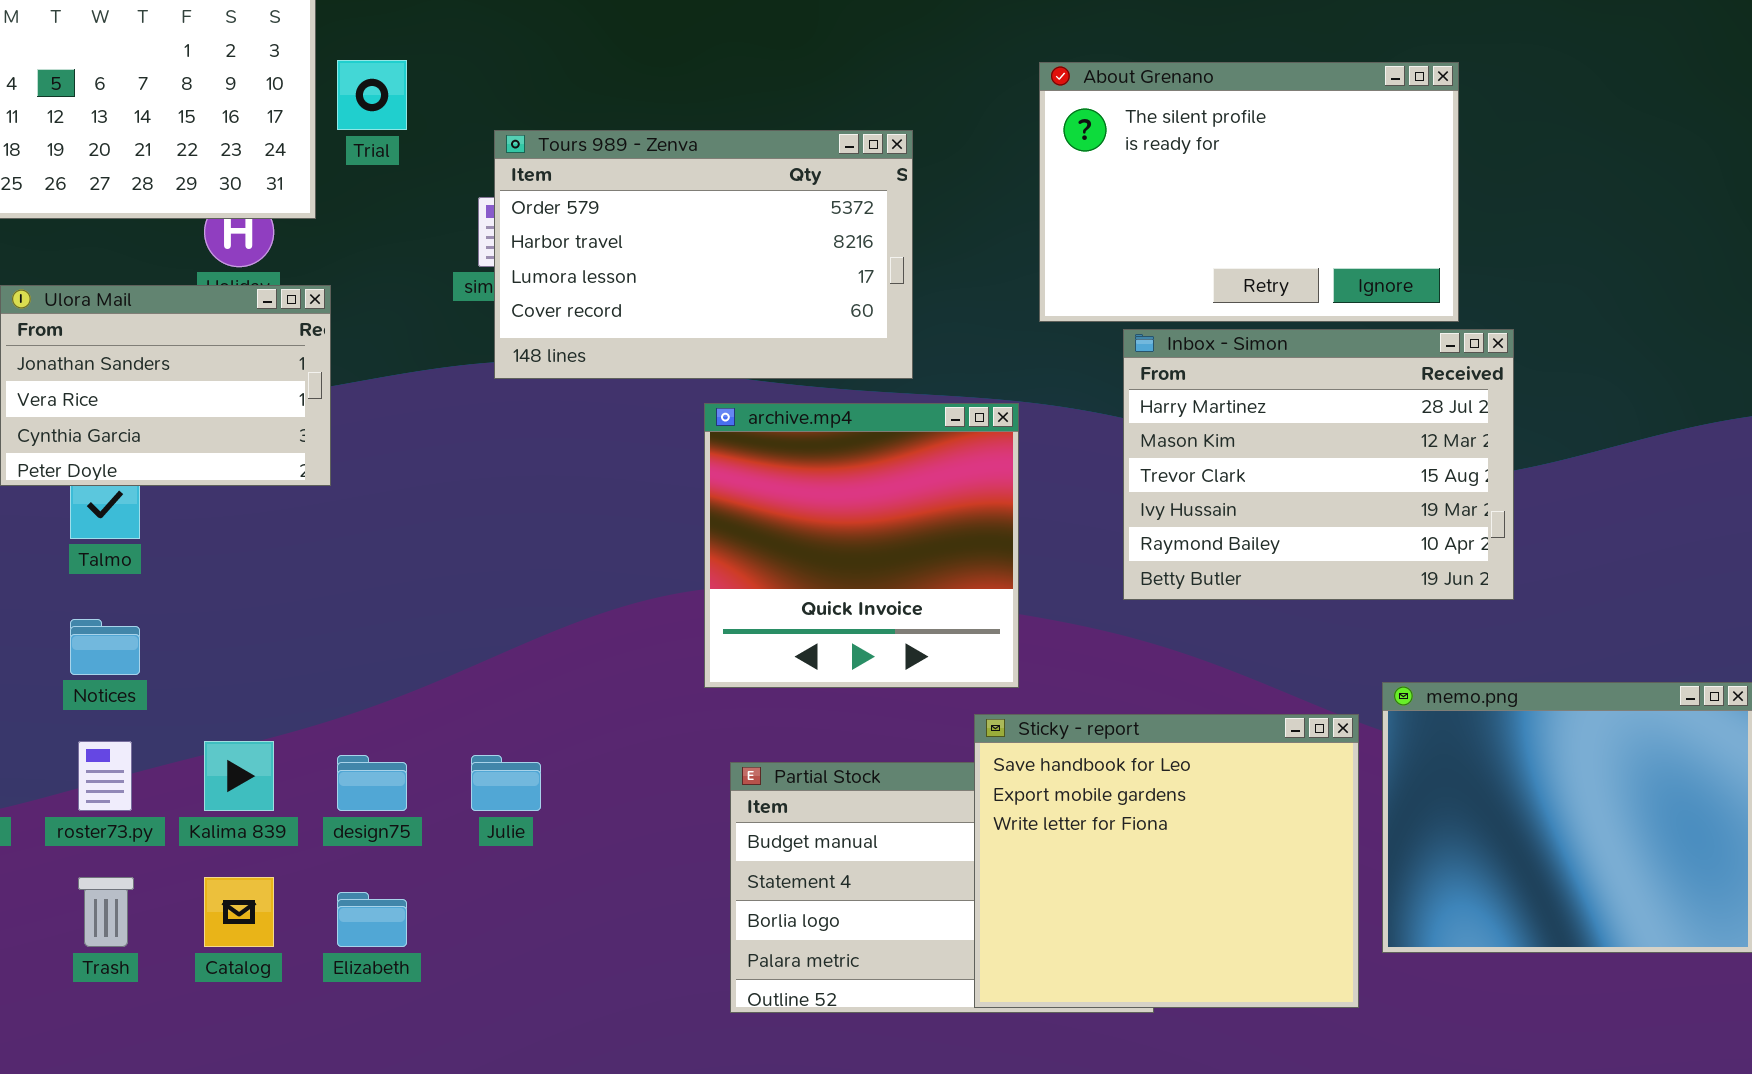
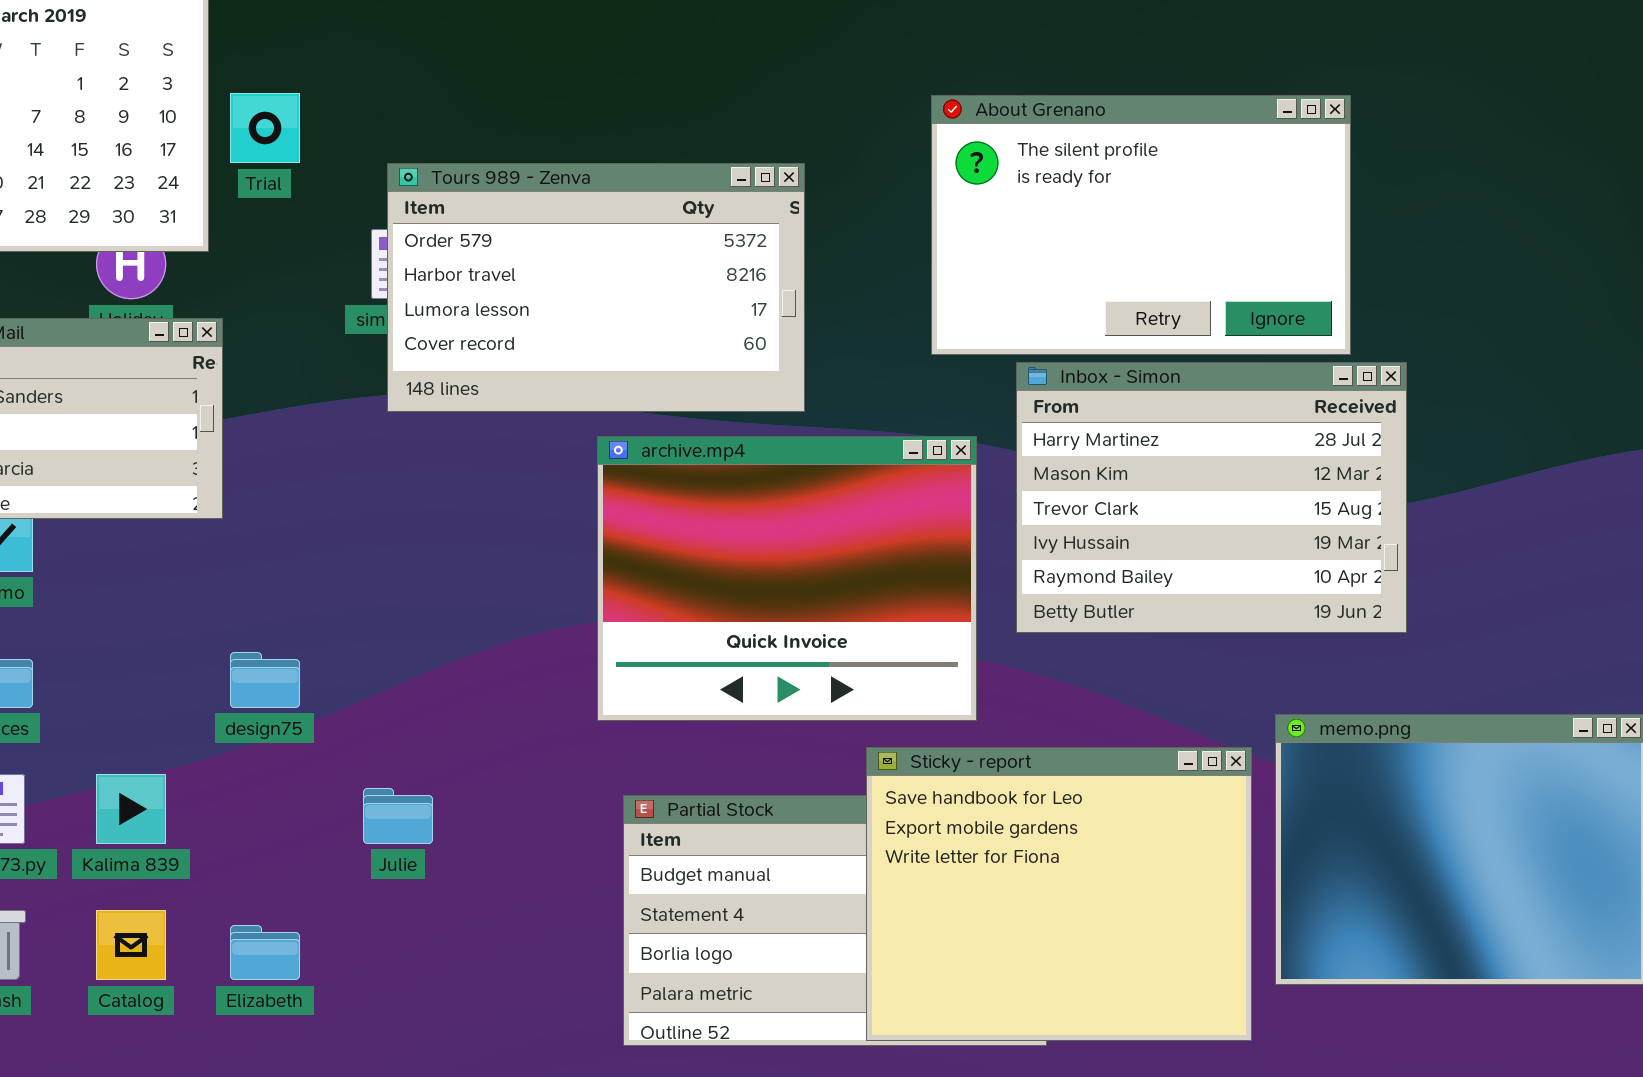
archive.mp4: [704,403,1019,688] -> [597,436,977,721], resized
design75: [337,755,407,811] -> [230,652,300,708], moved

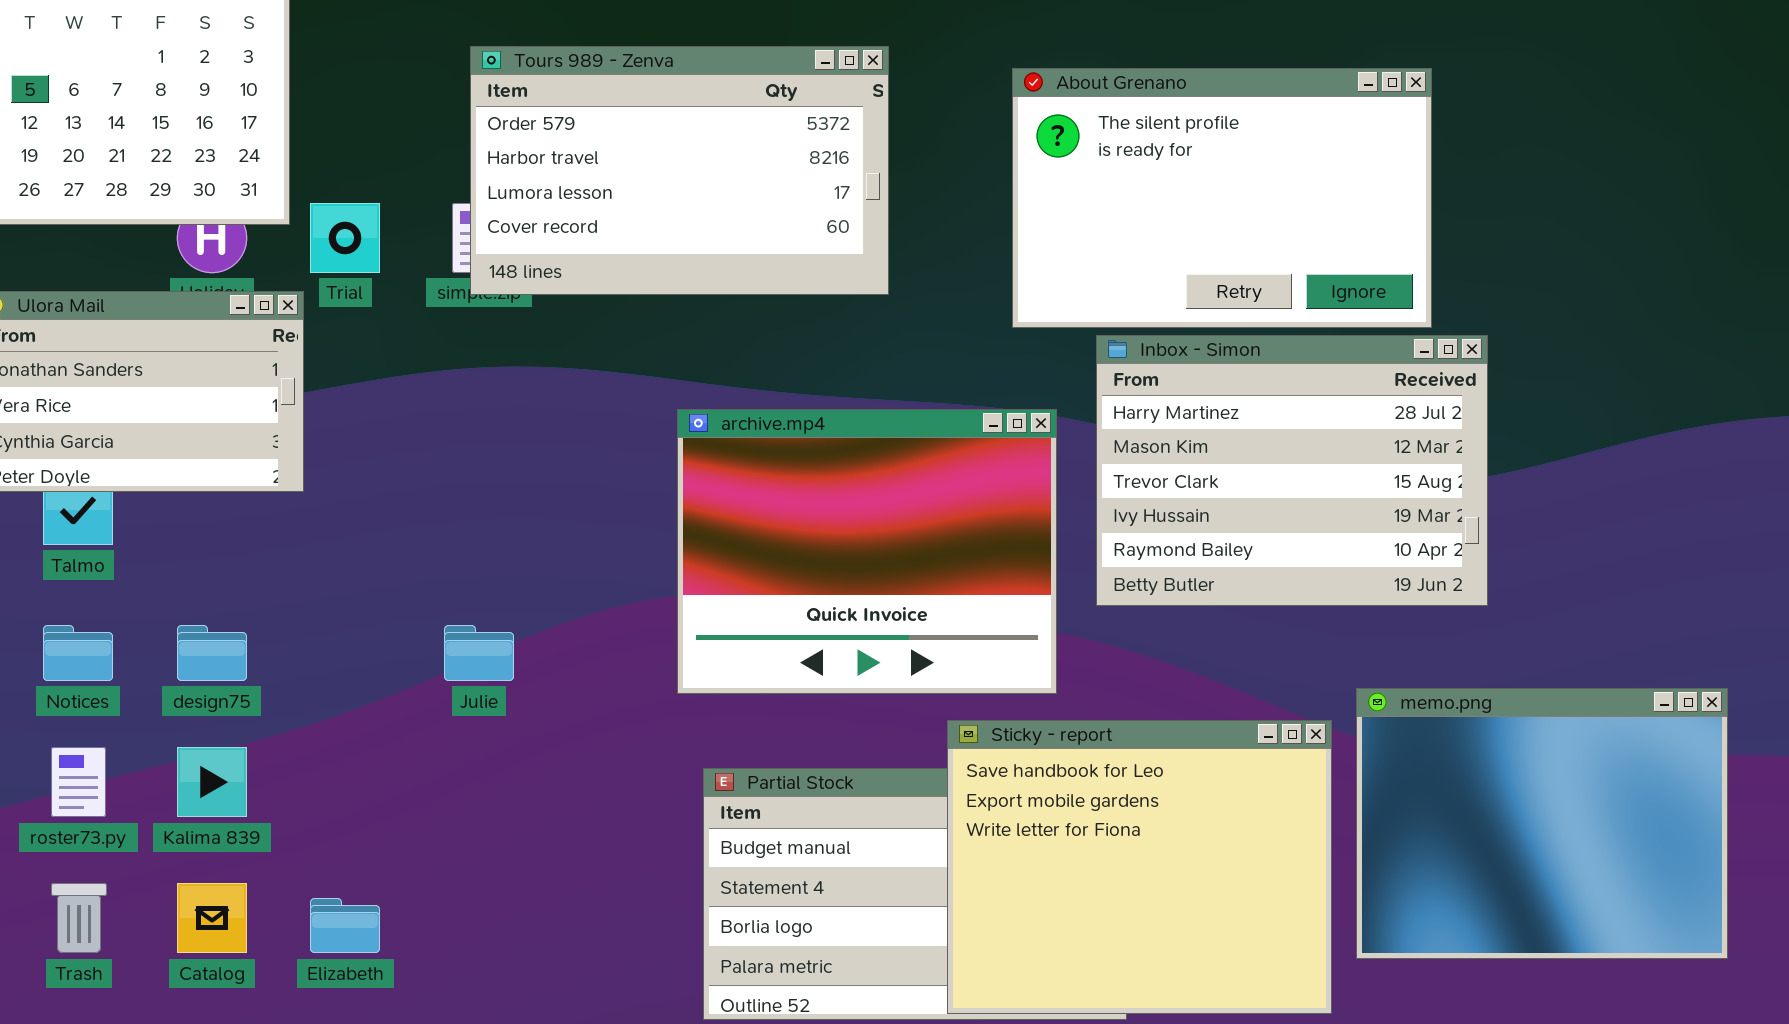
Trial: [230,93,300,163] -> [310,203,380,273], moved
Tours 989 - Zenva: [387,163,805,412] -> [470,46,889,295], moved
design75: [230,652,300,708] -> [177,625,247,681], moved
Julie: [363,788,433,844] -> [444,625,514,681], moved

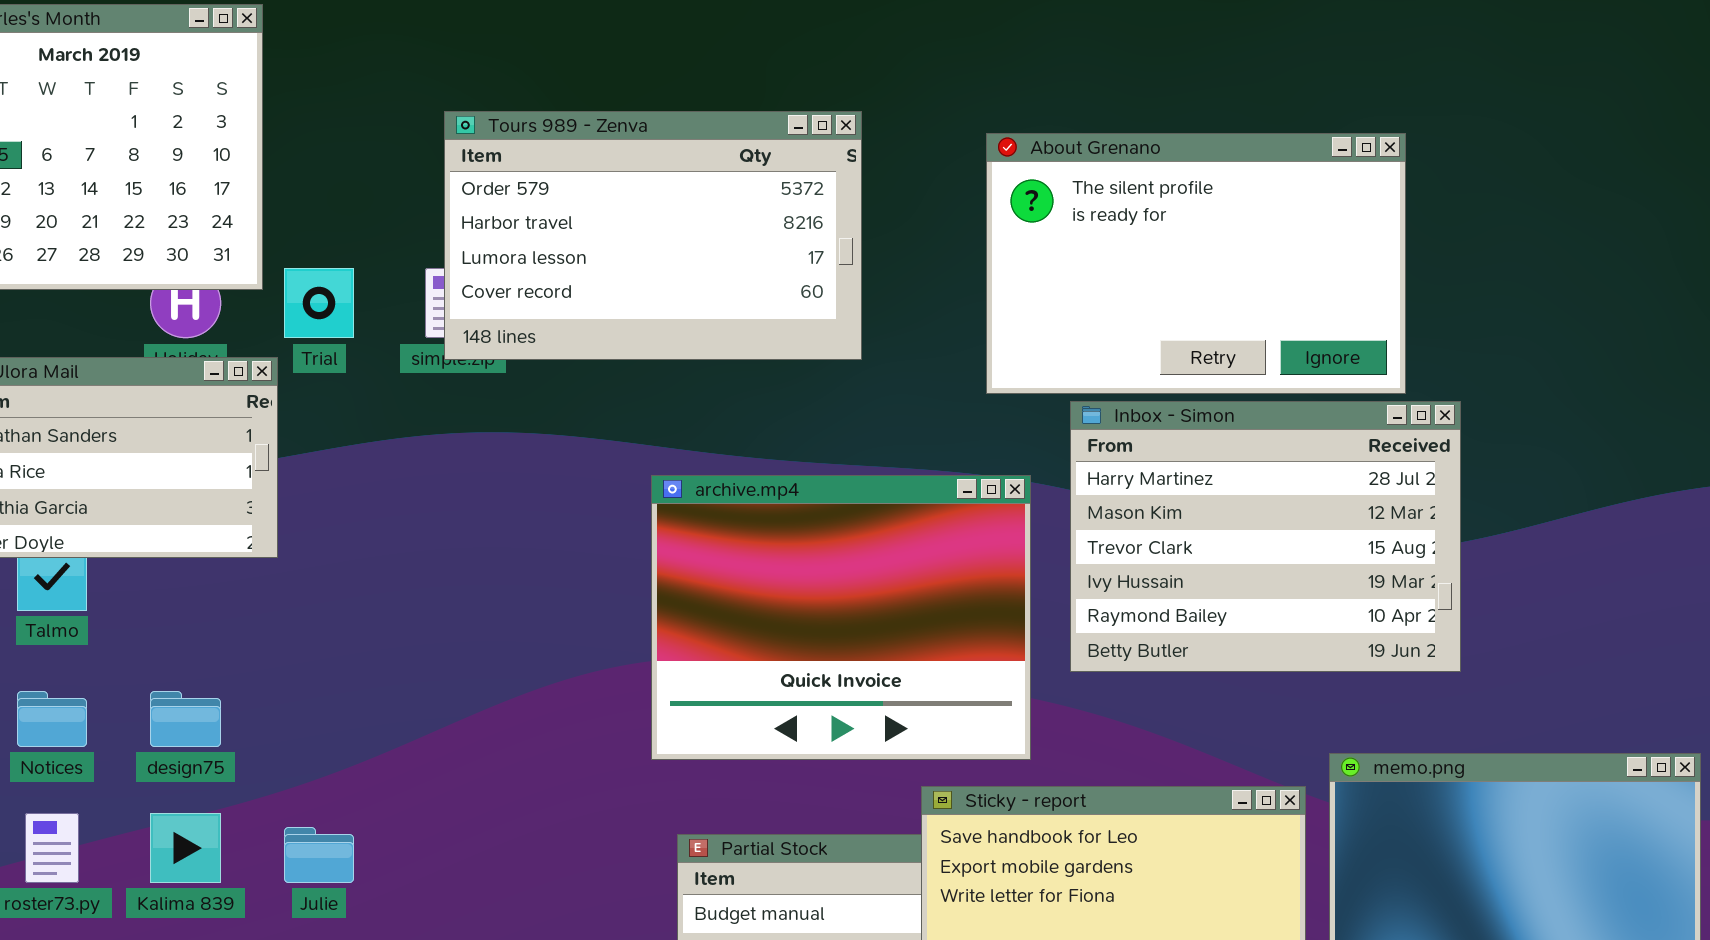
Julie: [444,625,514,681] -> [284,827,354,883], moved

